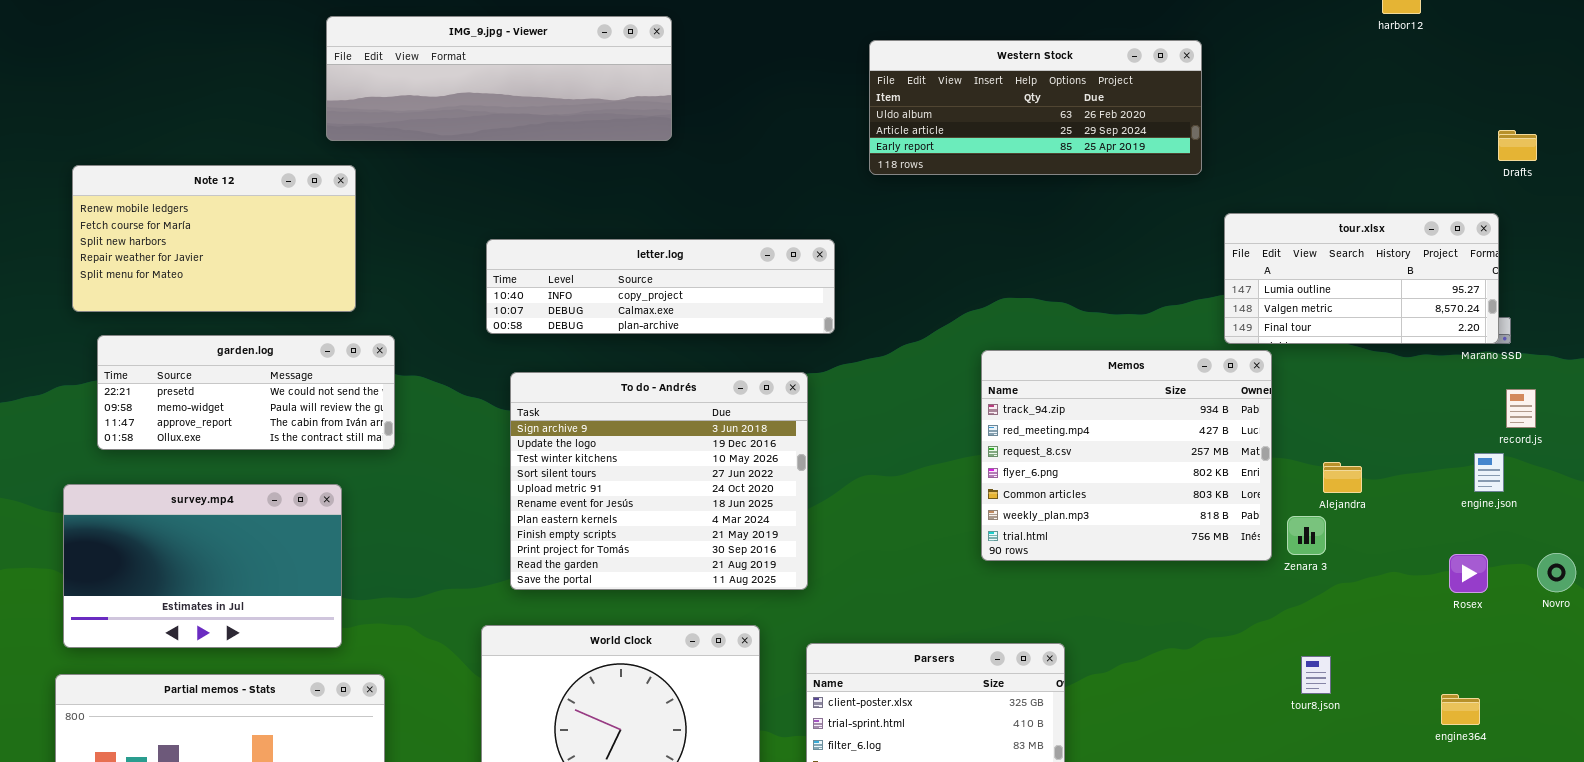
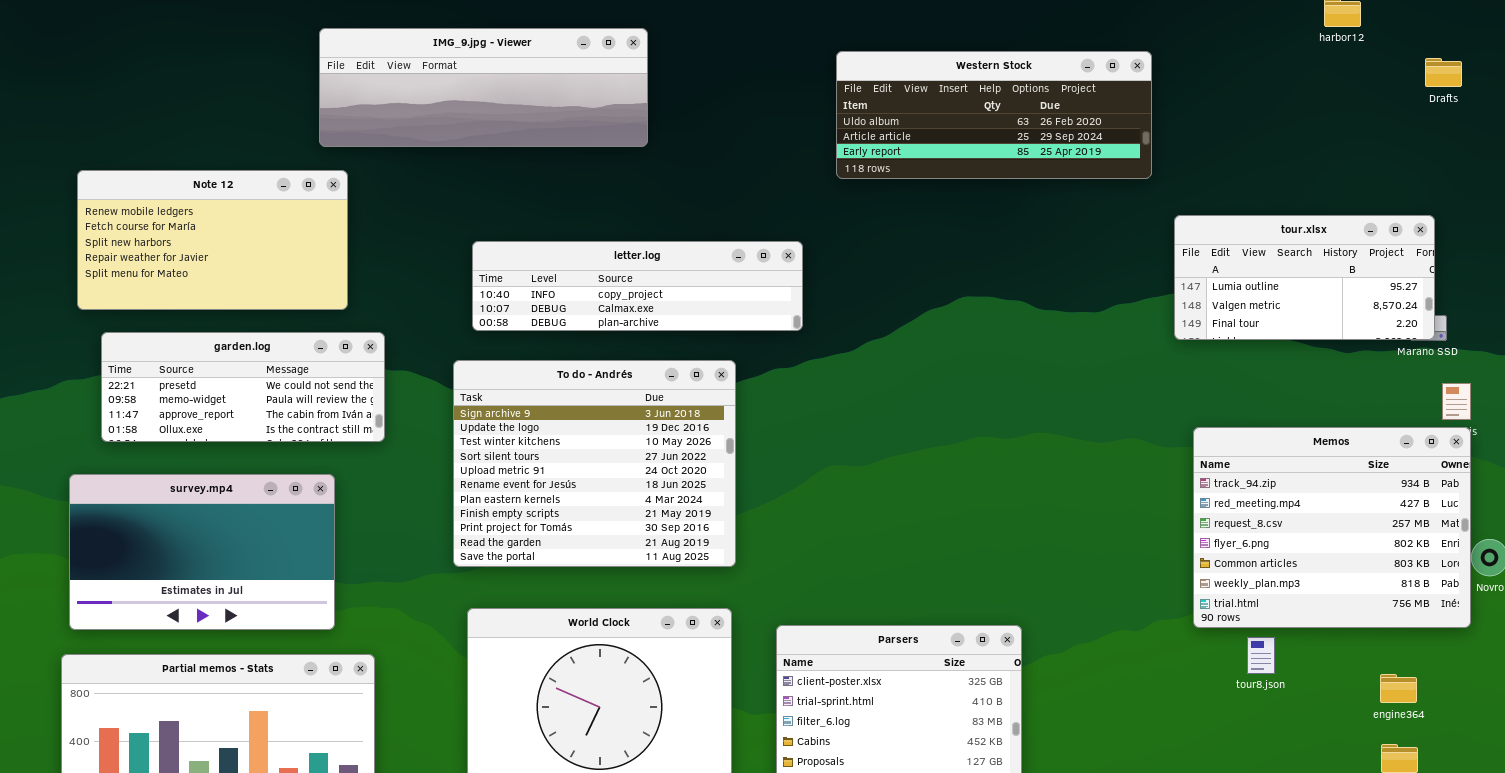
Drafts: [1498,130,1537,161] -> [1425,58,1462,87], moved
Memos: [981,350,1272,561] -> [1193,427,1471,628], moved
To do - Andrés: [510,372,808,590] -> [453,360,736,567], moved

